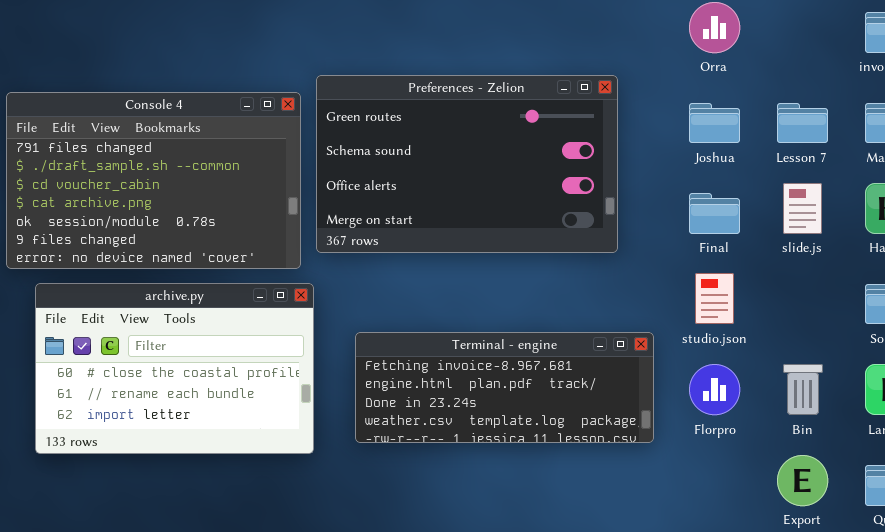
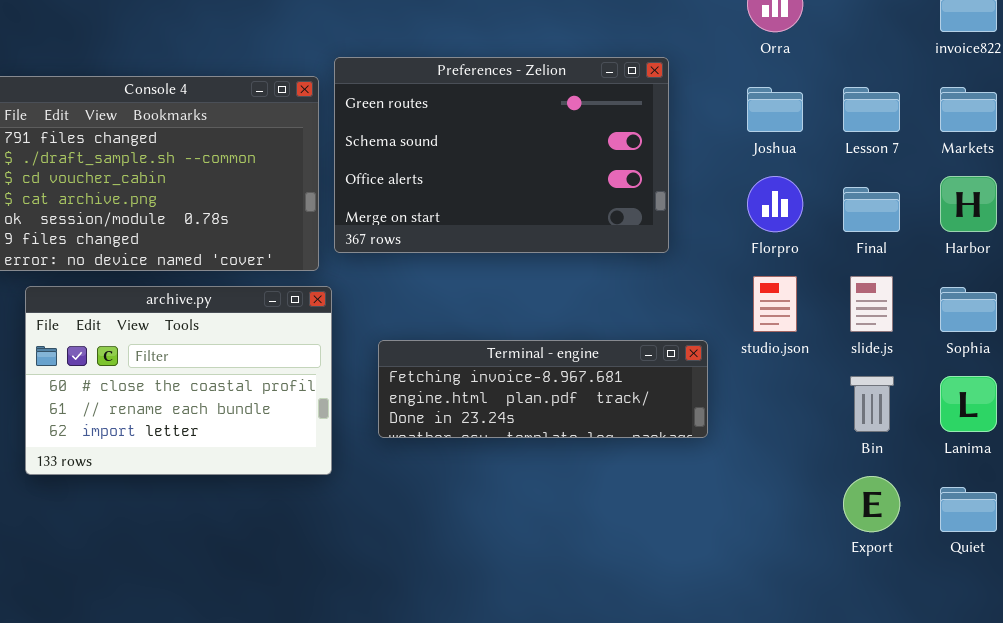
slide.js: [783,183,822,234] -> [850,276,893,332], moved
Final: [689,193,740,234] -> [843,187,900,232], moved
Terminal - engine: [355,332,654,443] -> [378,340,708,438], resized
Florpro: [689,364,740,415] -> [747,176,803,232], moved

